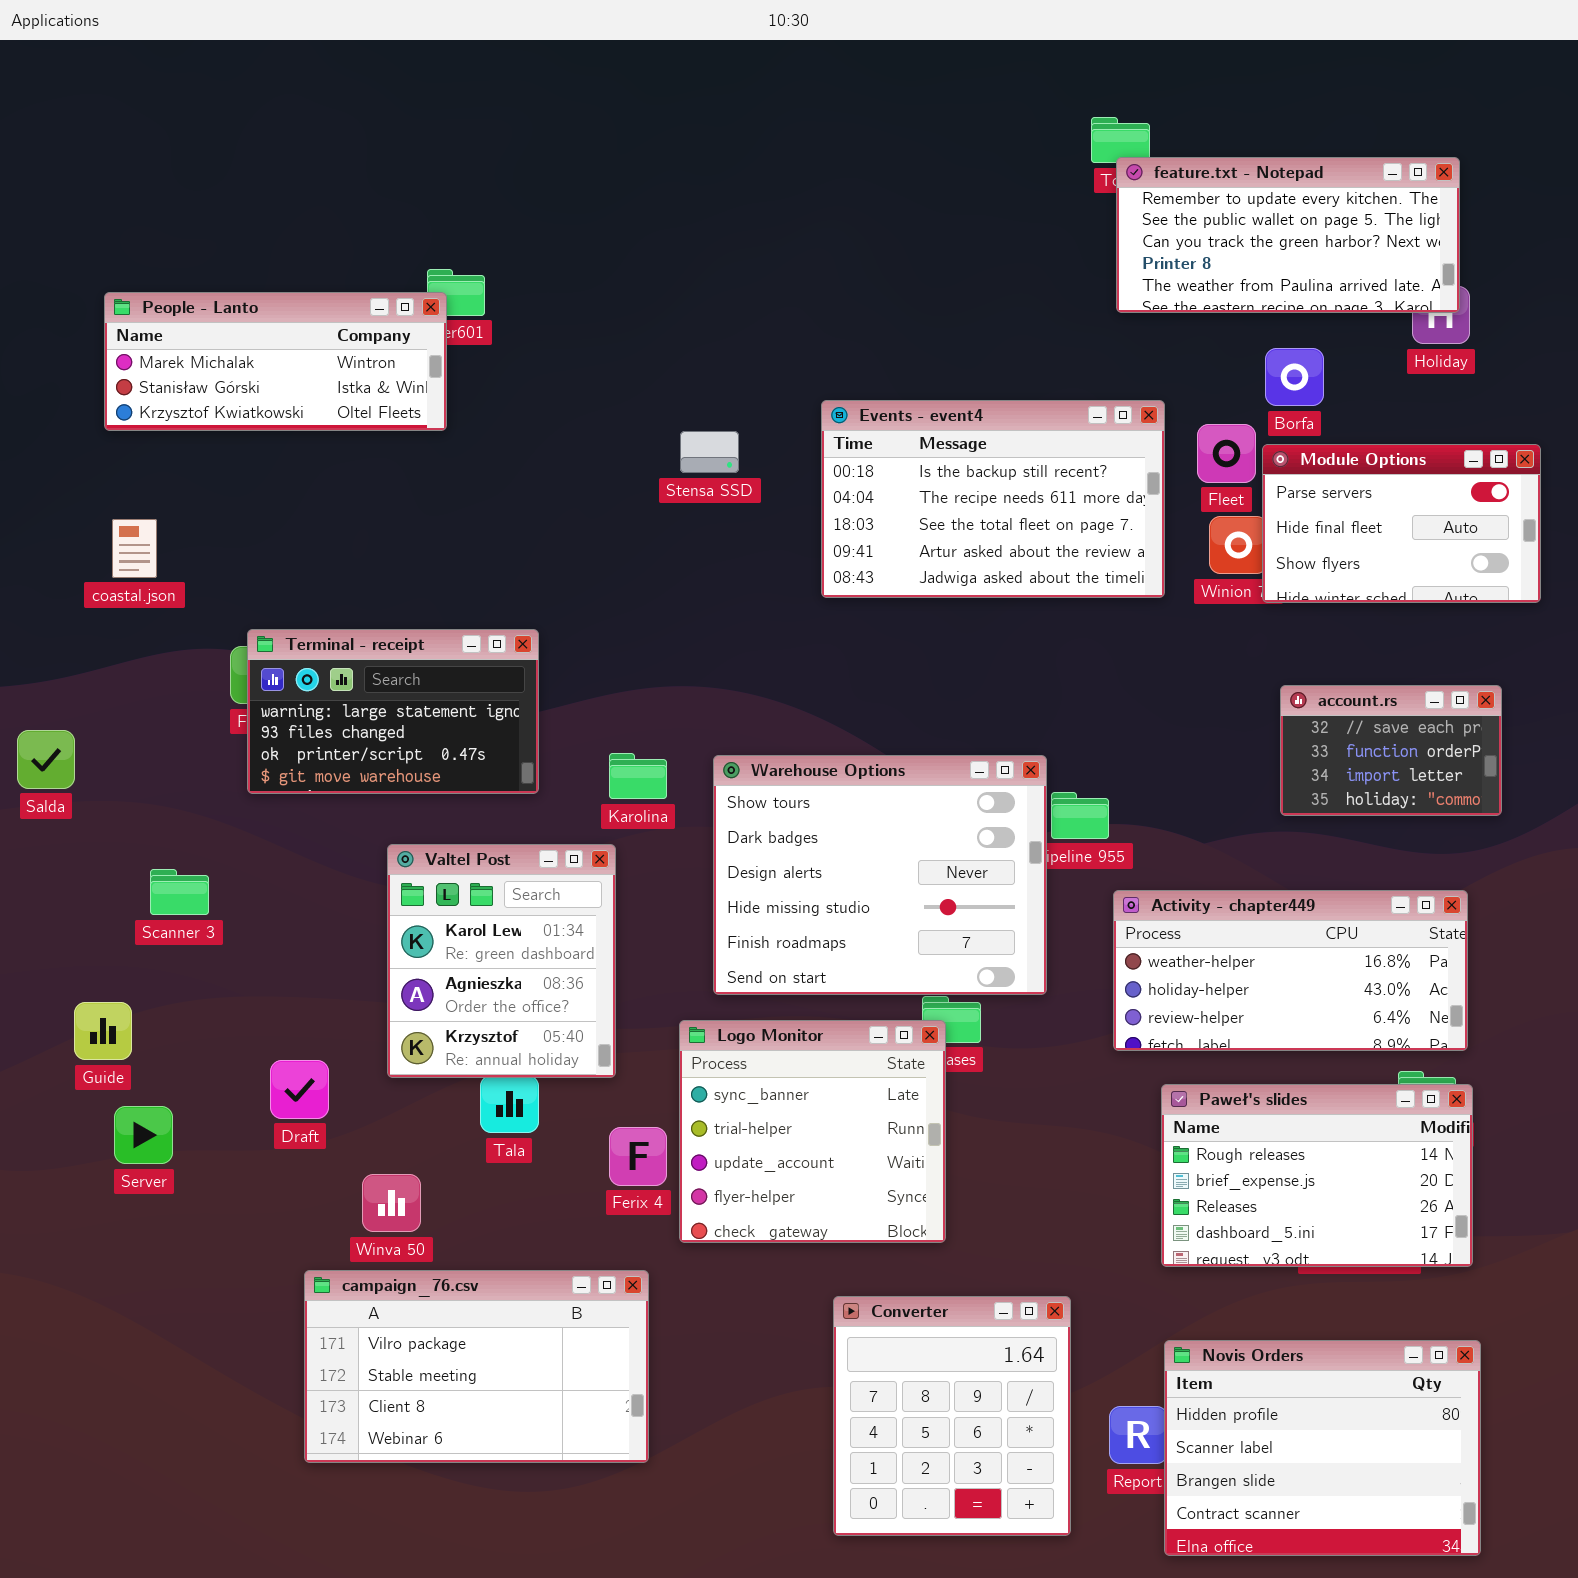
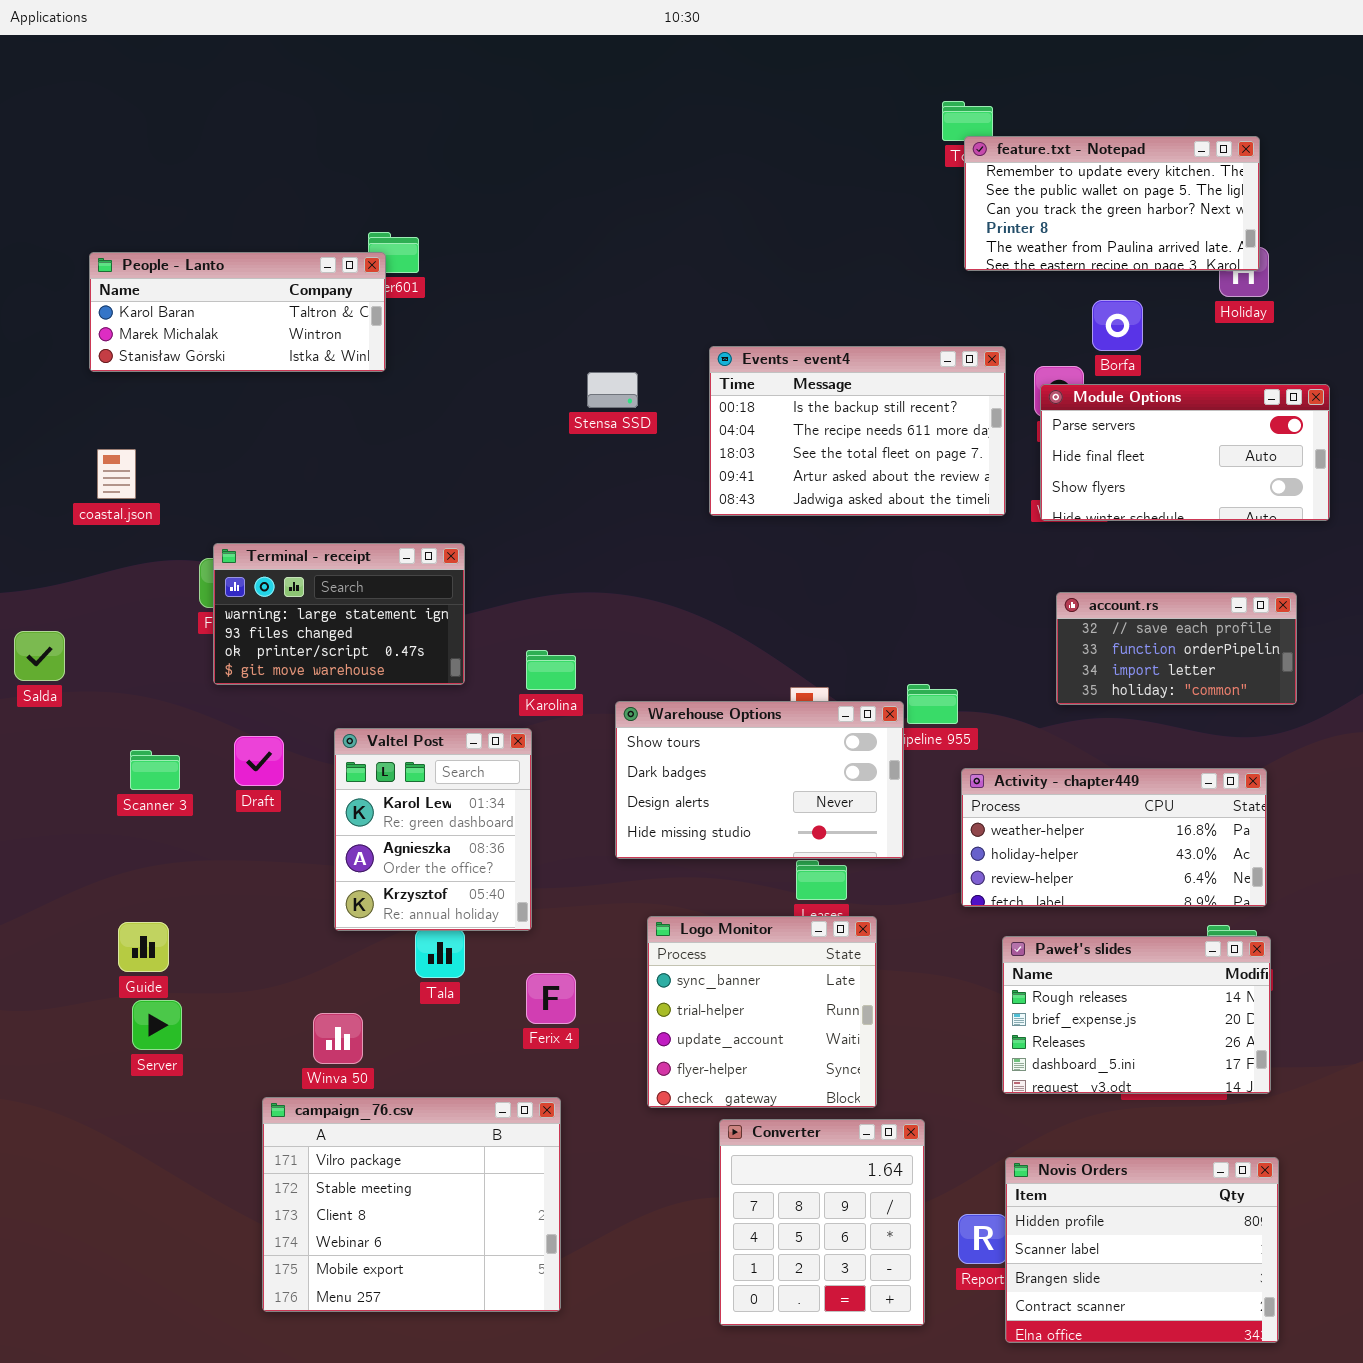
People - Lanto: [104,292,447,431] -> [89,252,386,372], scrolled up 1 row
Module Options: [1262,444,1541,603] -> [1040,384,1330,521], resized
account.rs: [1280,685,1502,816] -> [1056,592,1297,705], resized
Warehouse Options: [713,755,1047,995] -> [615,701,904,859], resized
Guide: [74,1002,132,1060] -> [118,922,169,972], moved
Logo Monitor: [679,1020,946,1243] -> [647,916,877,1108], moved
Draft: [270,1060,329,1119] -> [234,736,284,786], moved
Server: [114,1106,173,1164] -> [132,1000,182,1050], moved
campaign_76.csv: [304,1270,649,1463] -> [262,1097,561,1312], resized

